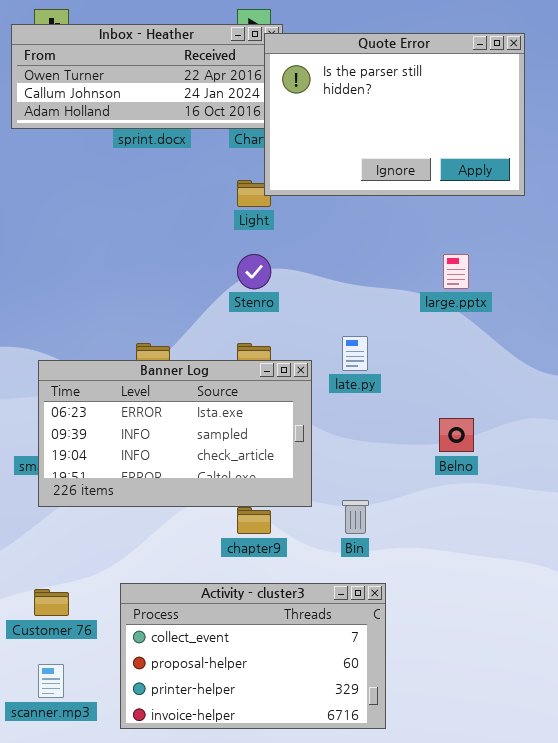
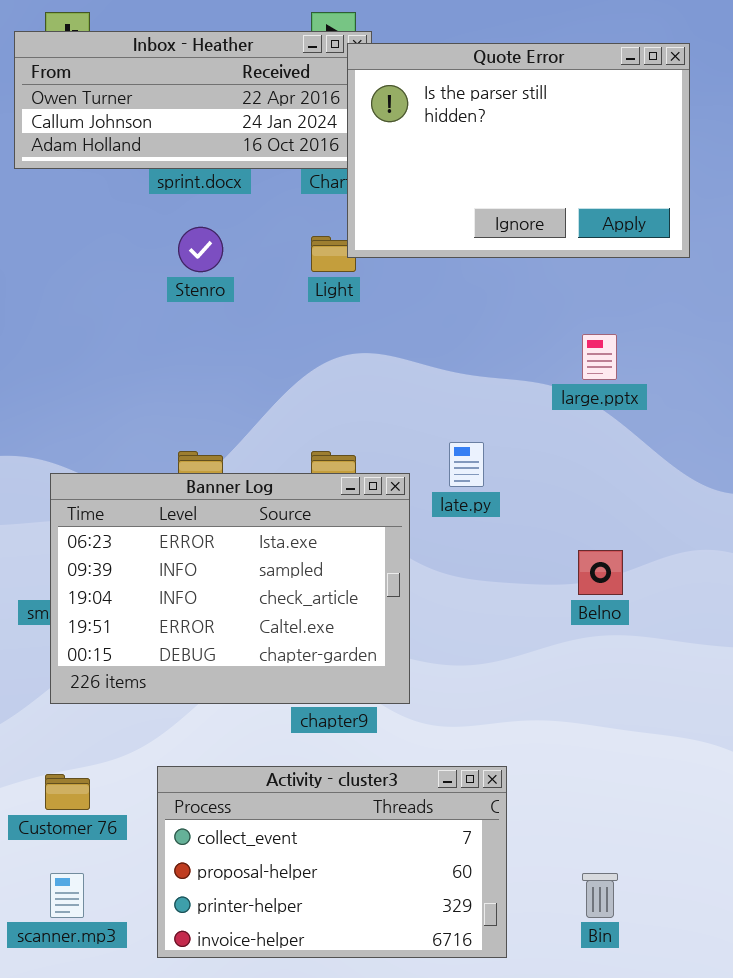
Stenro: [237,254,271,289] -> [178,227,223,272], moved
Banner Log: [38,360,312,507] -> [50,473,410,704], resized
Bin: [342,500,369,534] -> [582,873,618,918], moved

